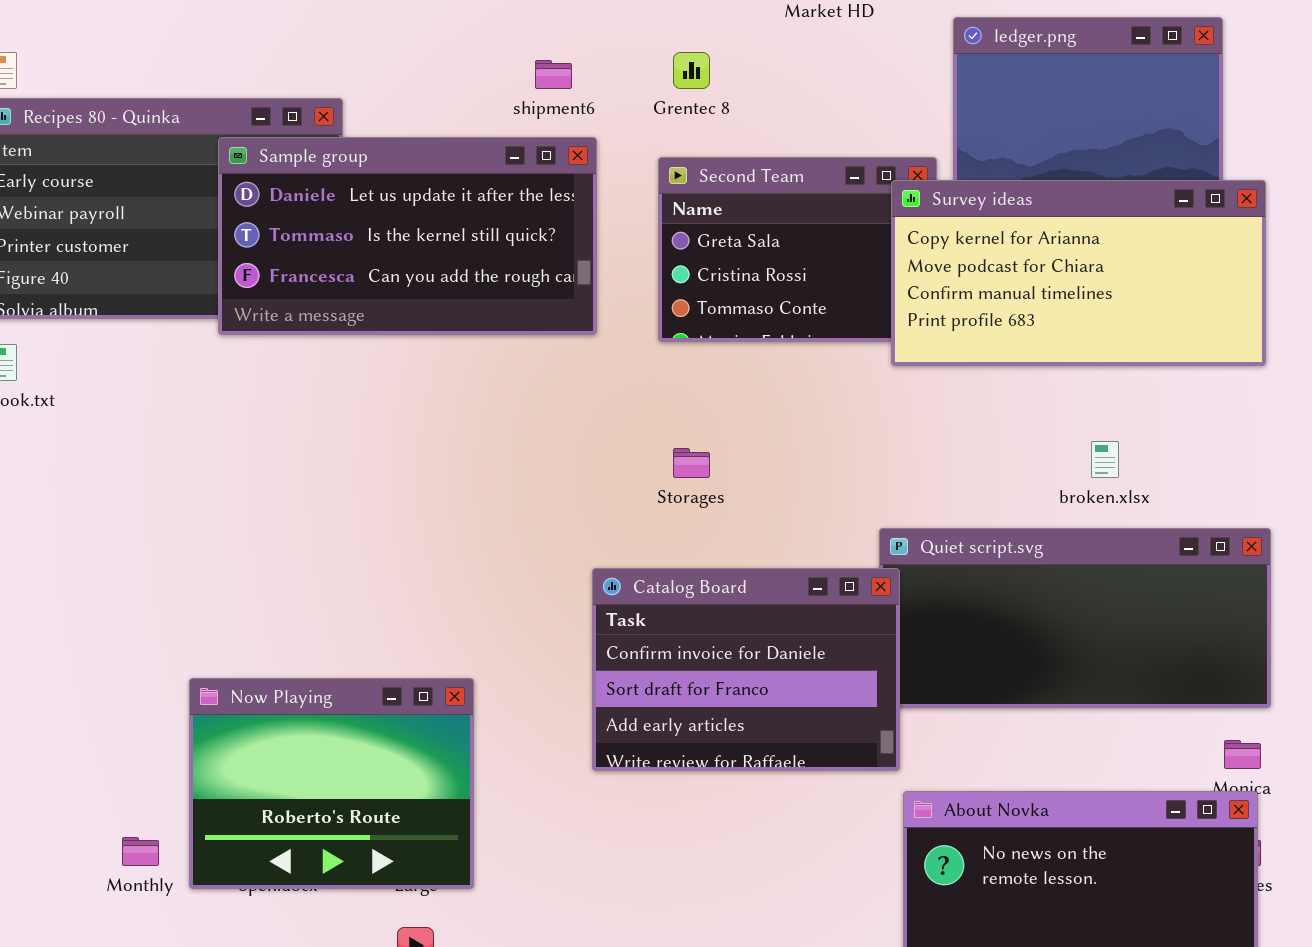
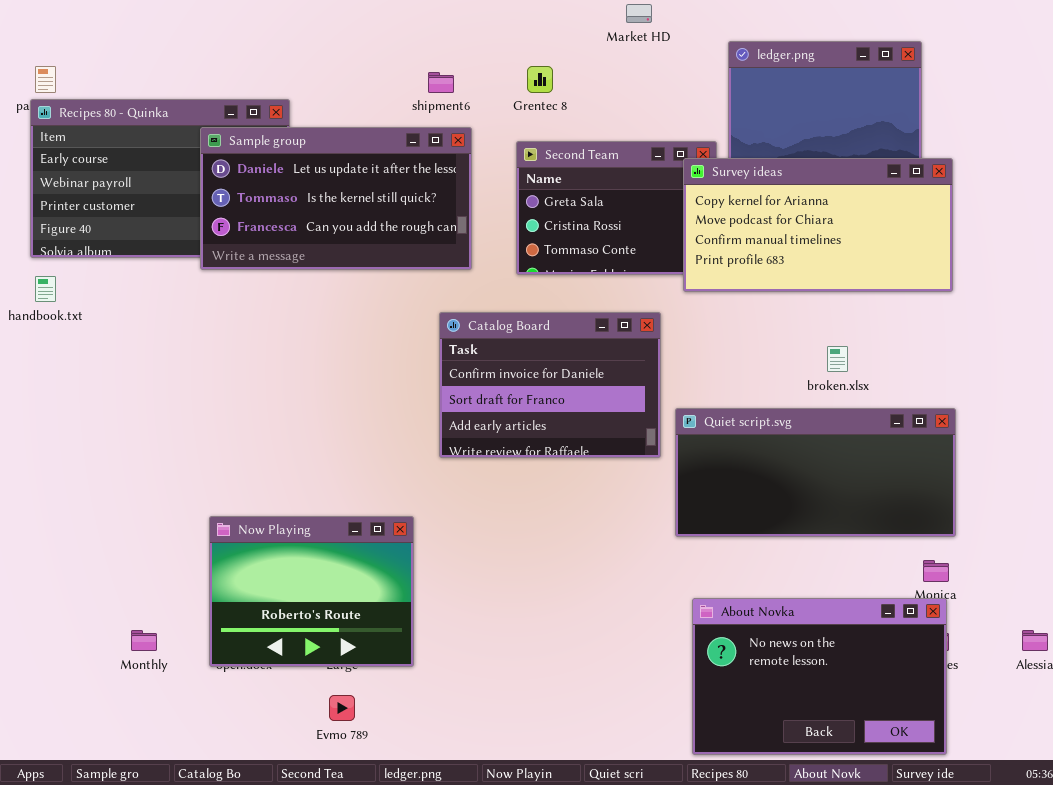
Catalog Board: [592,568,900,771] -> [439,312,661,458], moved
Now Playing: [189,678,474,889] -> [209,516,414,667], moved

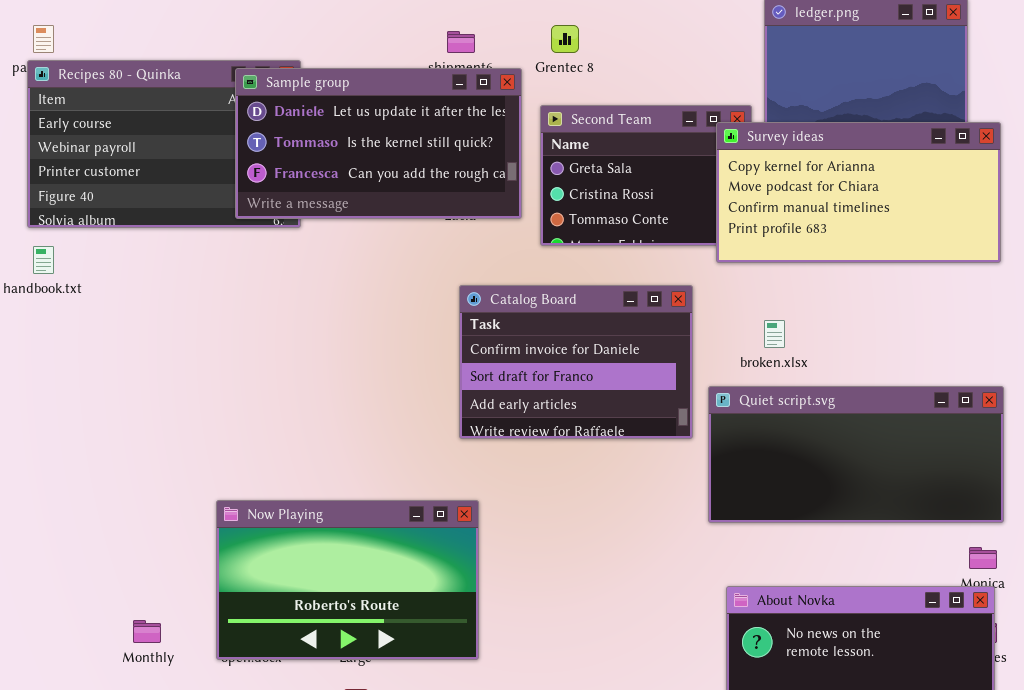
Sample group: [200,127,472,270] -> [235,68,522,219], moved
broken.xlsx: [827,346,848,372] -> [764,320,785,348], moved
Now Playing: [209,516,414,667] -> [216,500,479,660], resized

